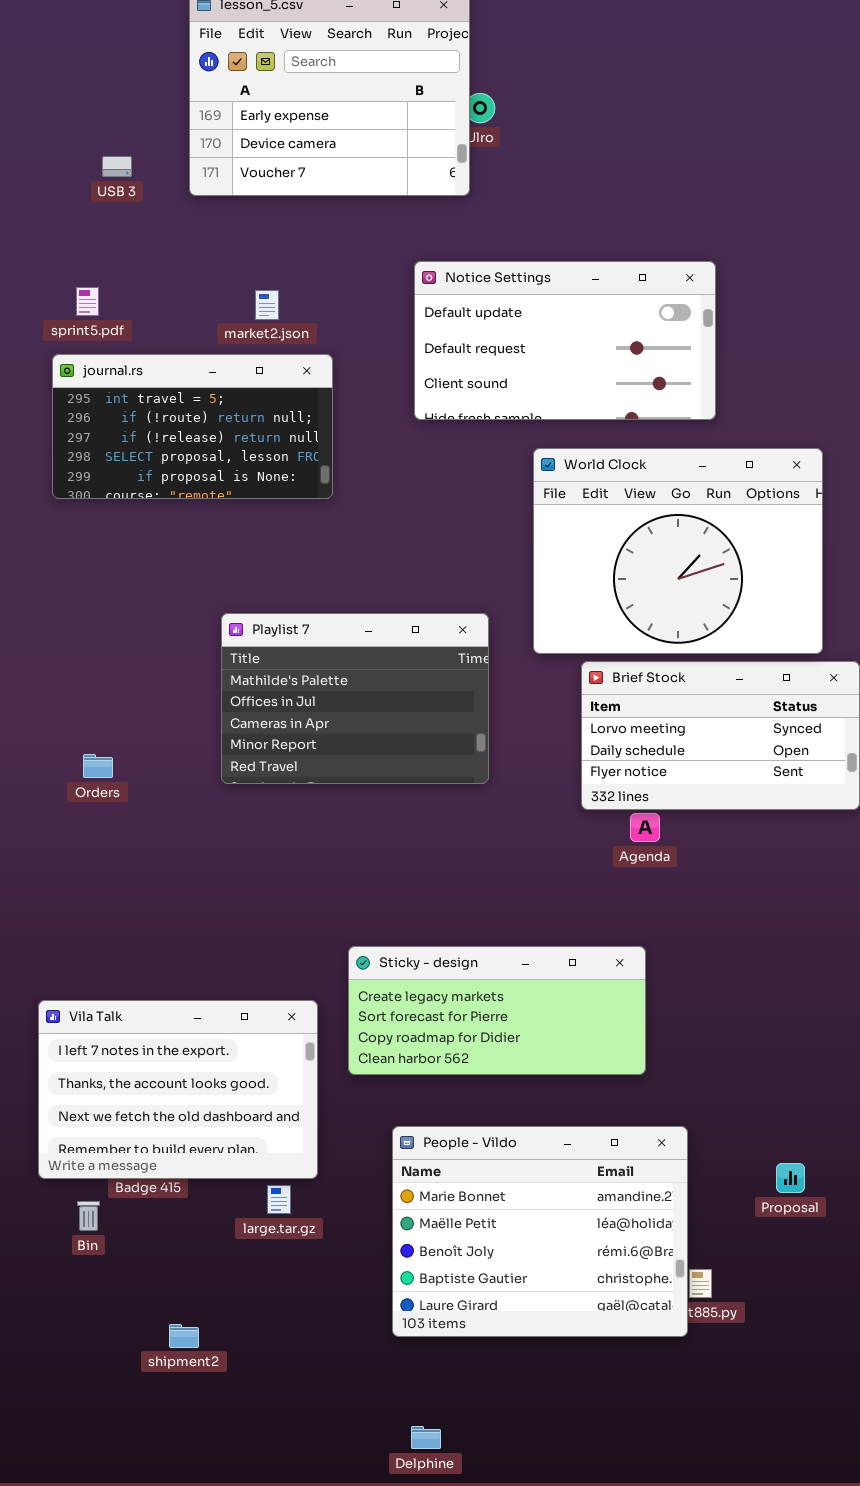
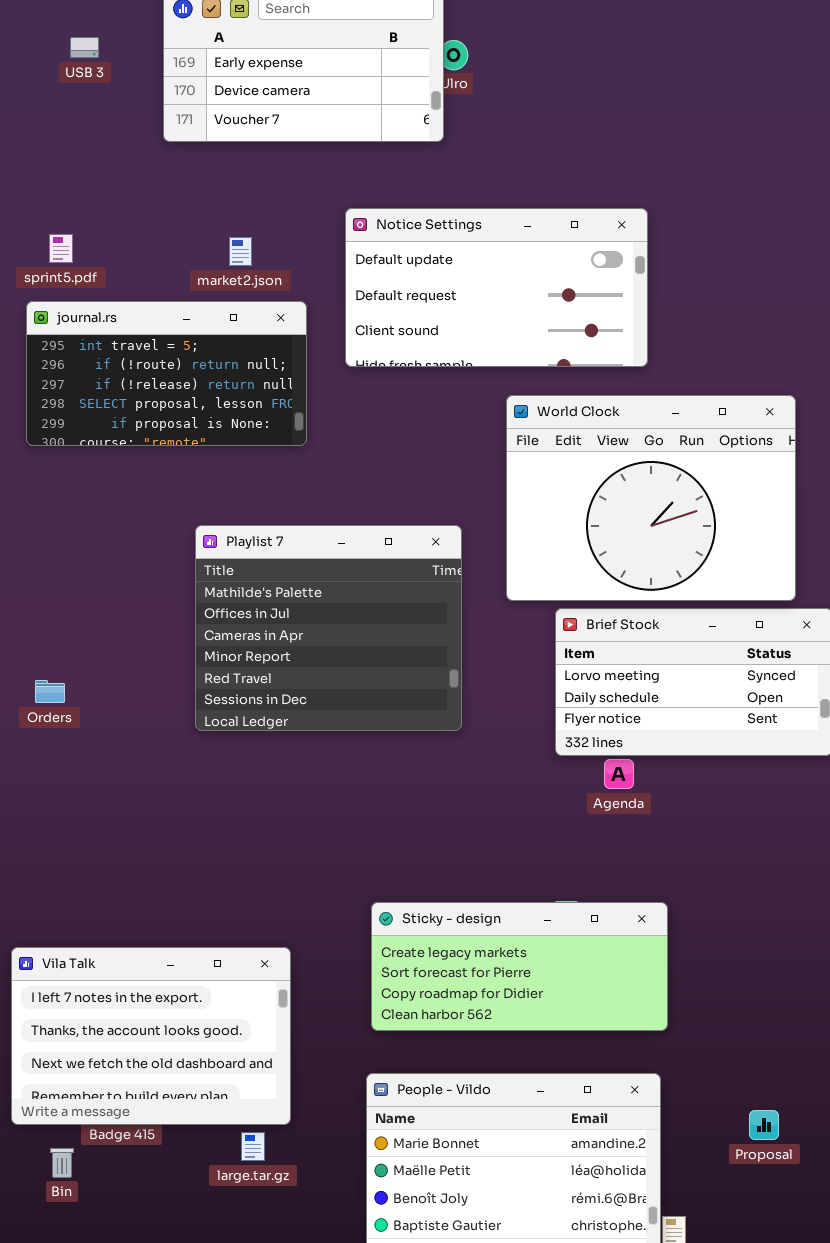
USB 3: [102,156,132,177] -> [70,37,99,58], moved
Notice Settings: [414,261,716,420] -> [345,208,648,367], moved
Playlist 7: [221,613,489,784] -> [195,525,462,731], resized
Orders: [83,754,113,778] -> [35,680,65,703], moved
Sticky - design: [348,946,646,1075] -> [371,902,668,1031], moved

